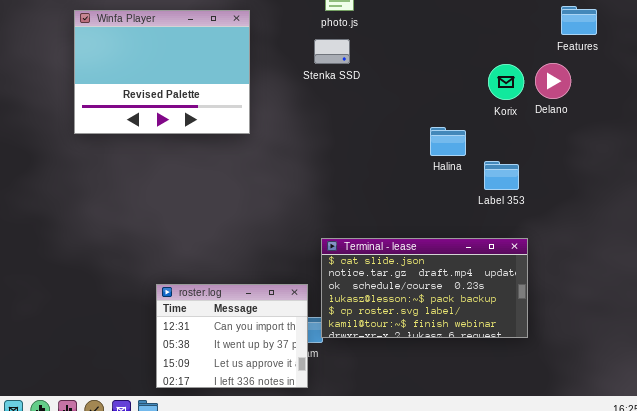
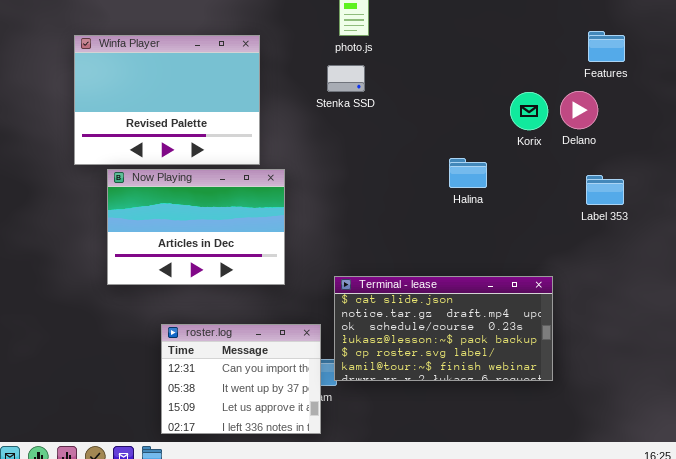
Now Playing: none -> [107,169,285,285], opened
Label 353: [484,161,519,190] -> [586,175,624,205], moved

